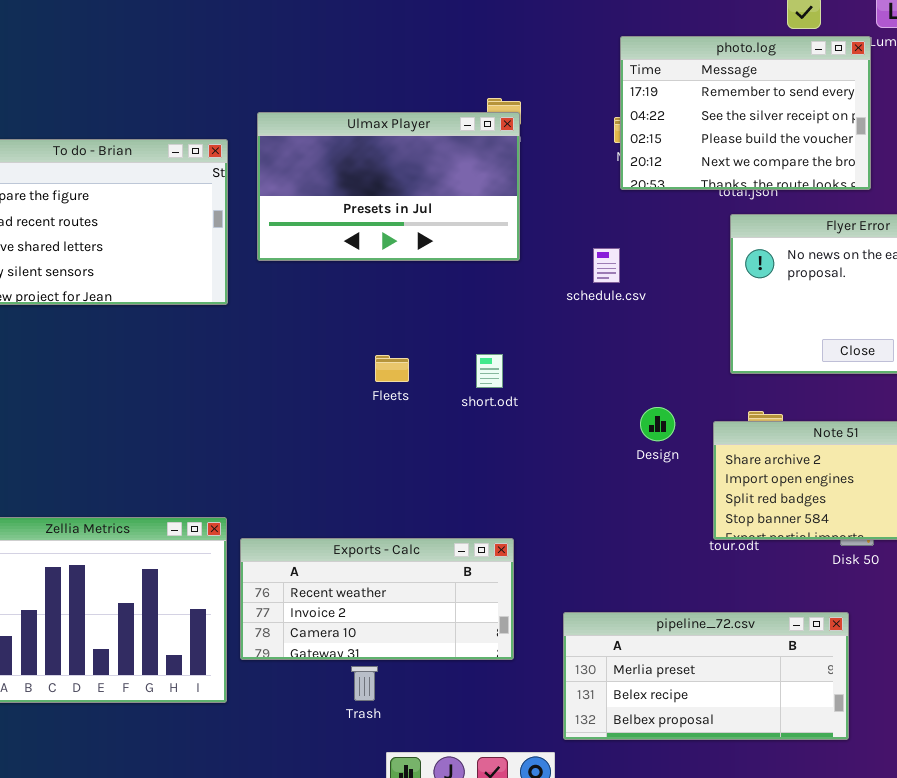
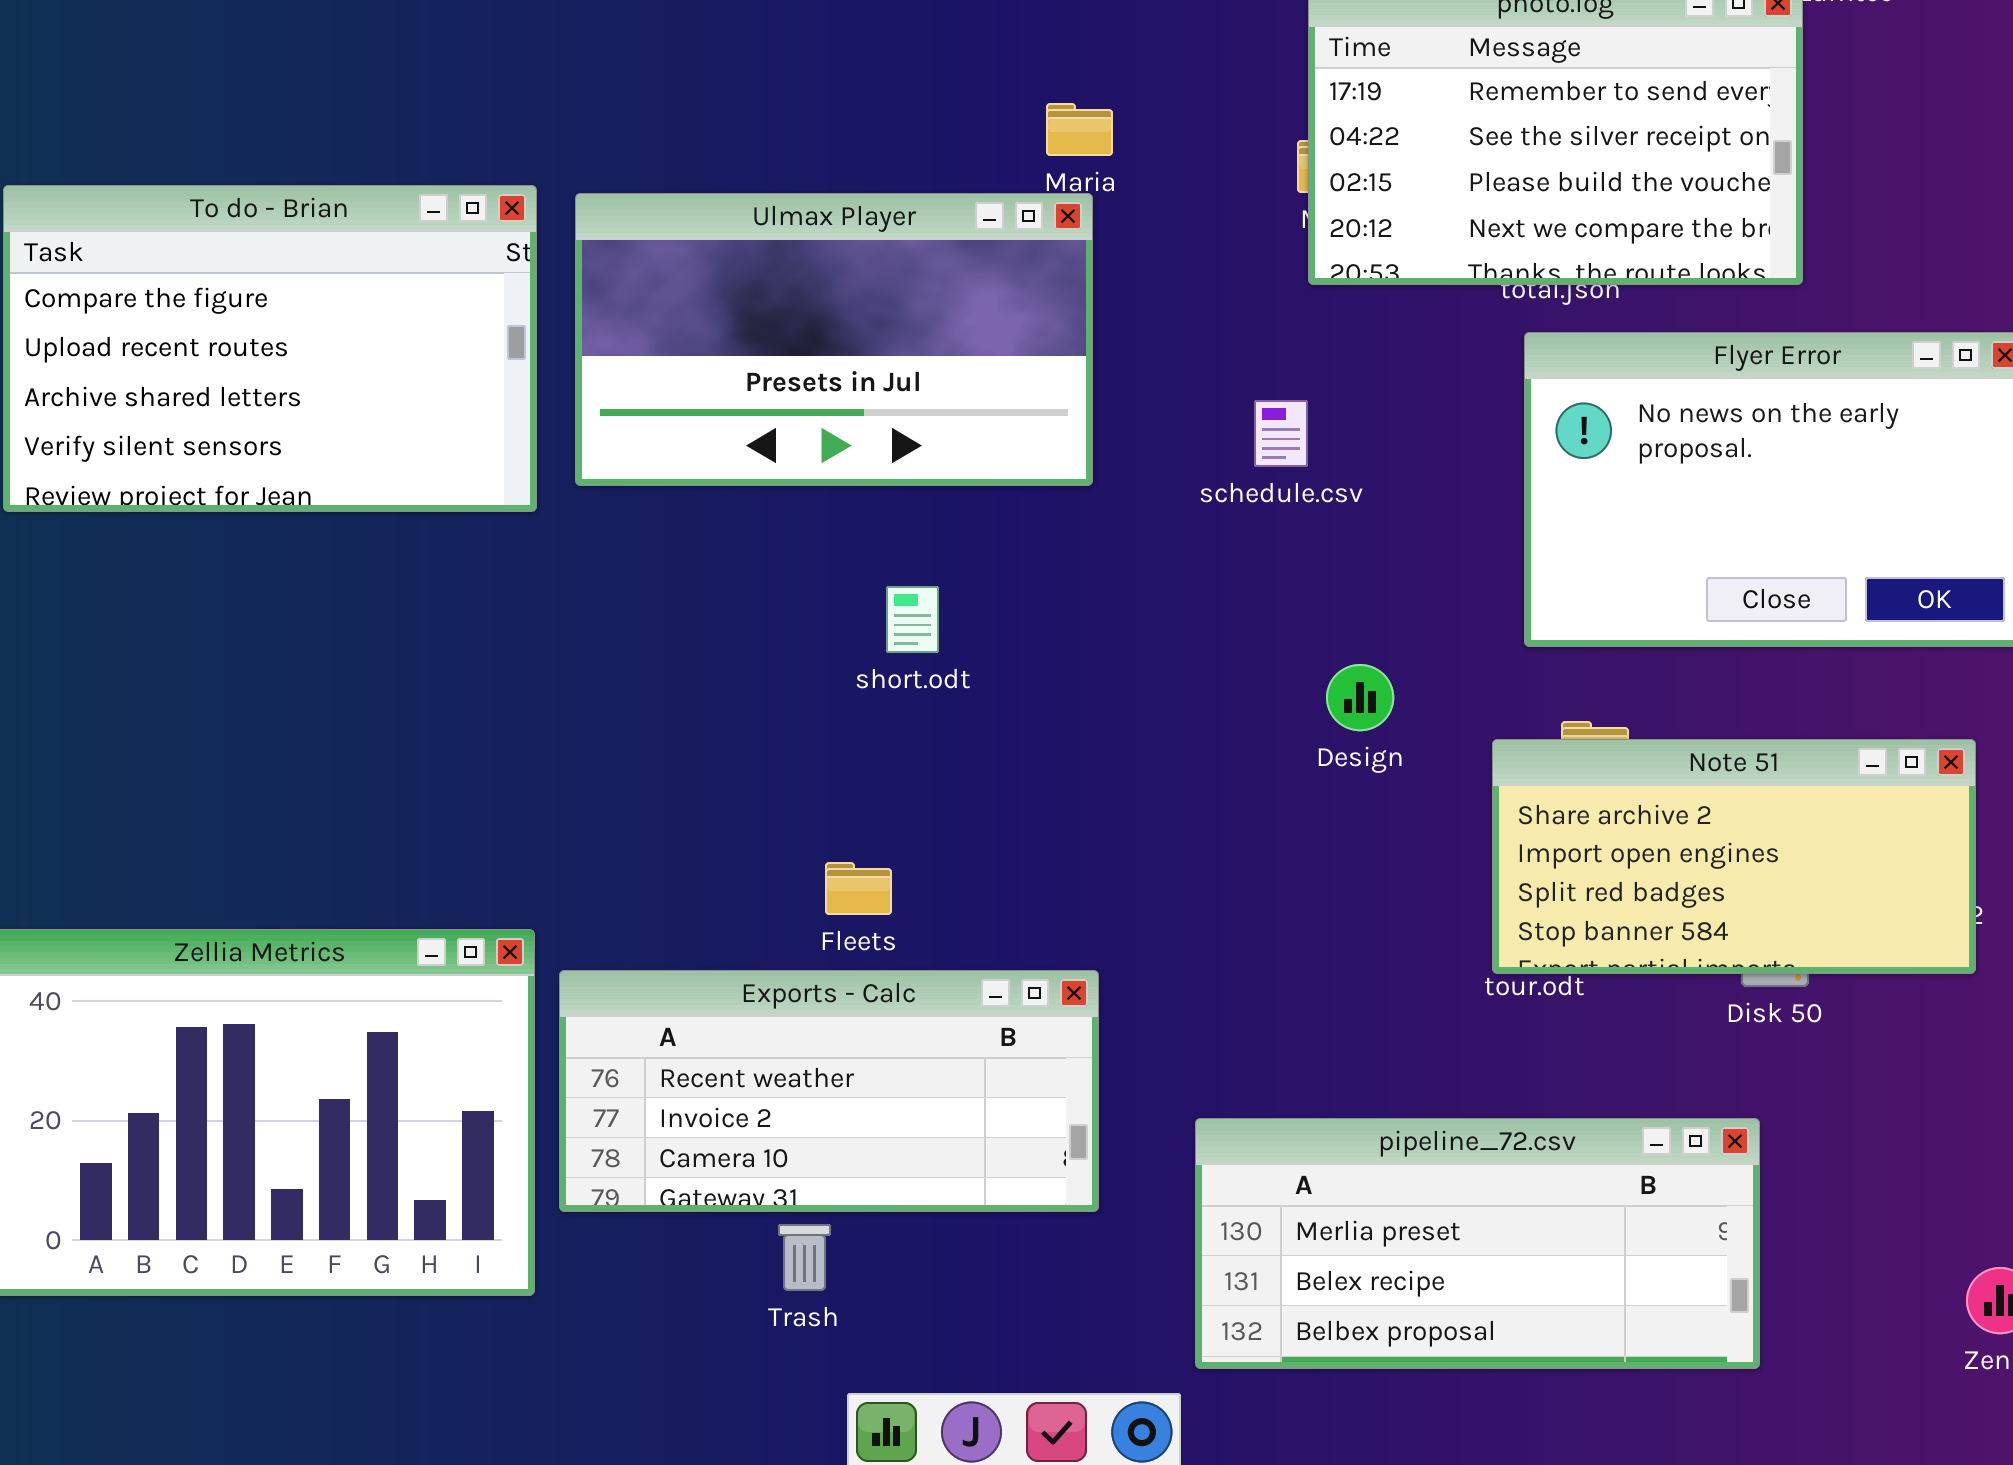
Ulmax Player: [257,112,520,261] -> [575,193,1093,486], moved
short.odt: [476,354,503,388] -> [886,586,939,653], moved
Fleets: [375,355,409,382] -> [825,862,892,915], moved
Design: [640,407,675,441] -> [1326,664,1394,731], moved

